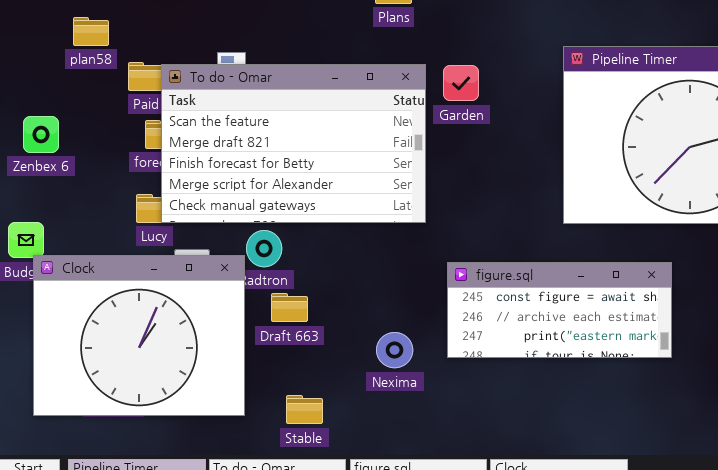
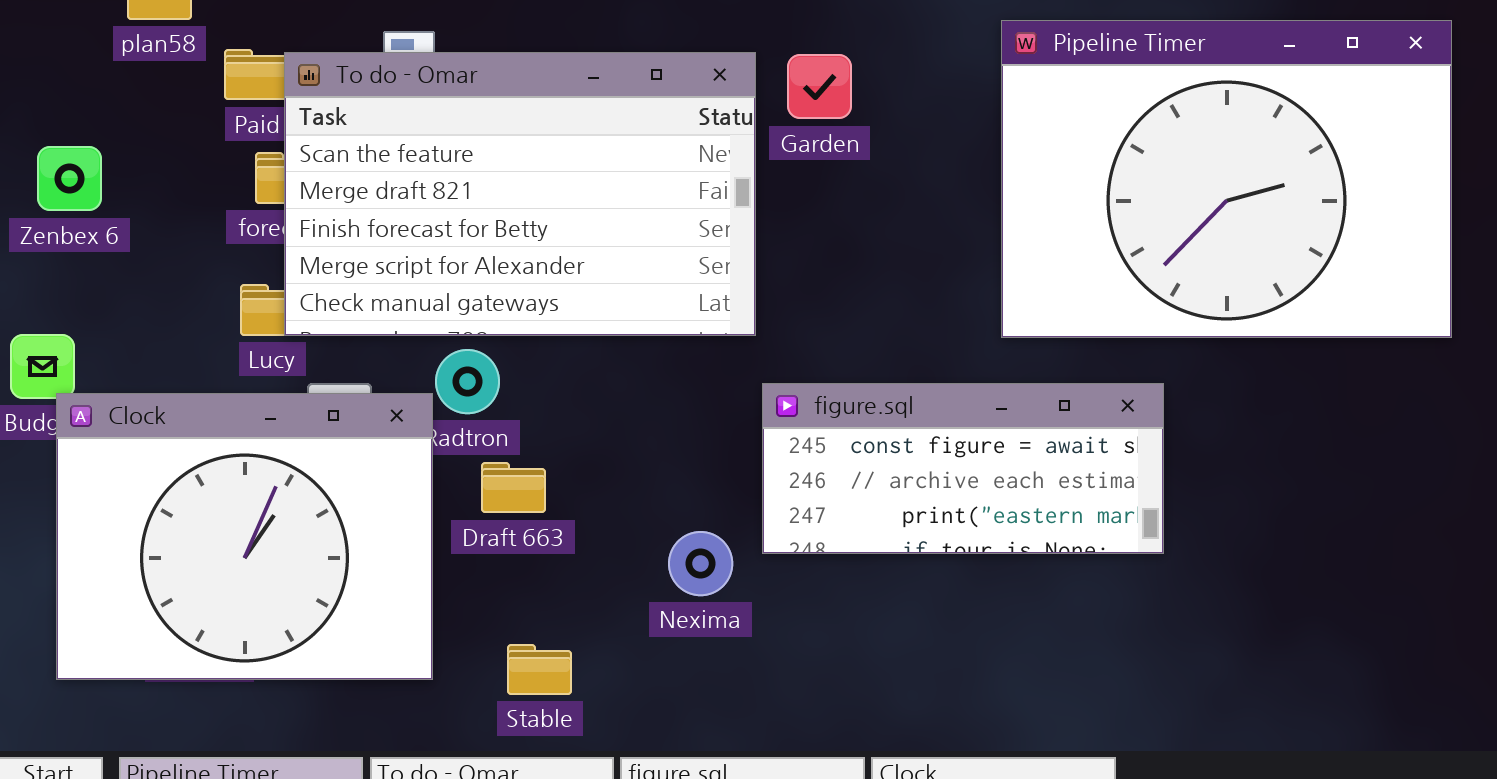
figure.sql: [447,262,672,358] -> [762,383,1164,554], moved

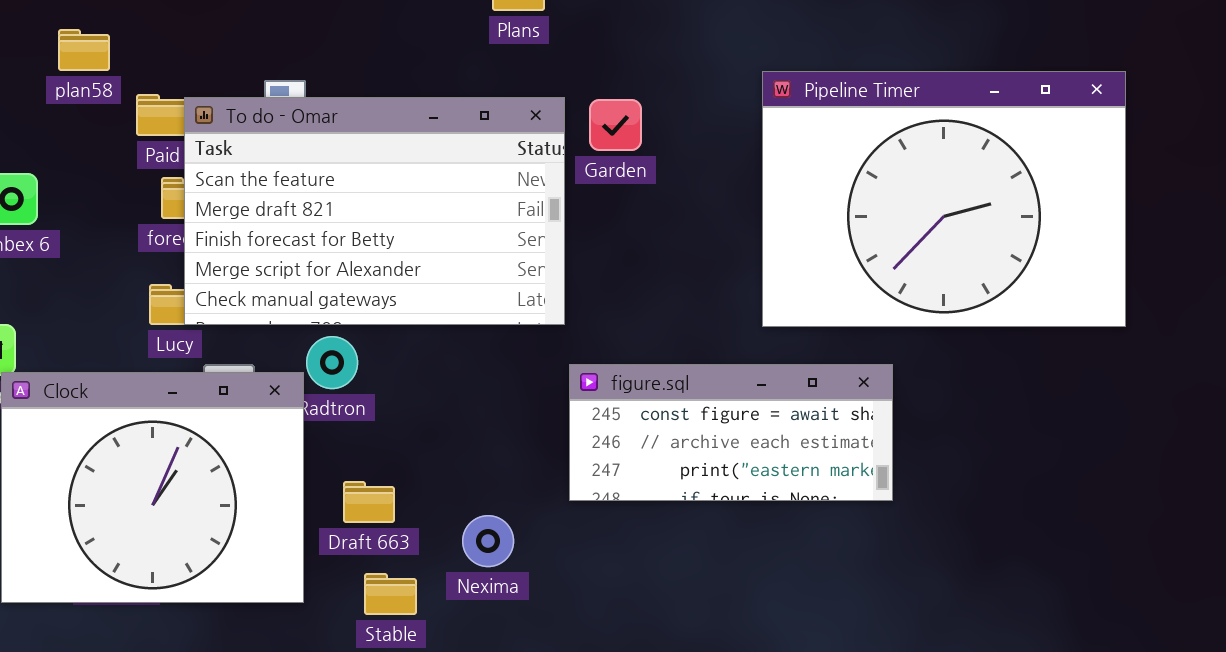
Draft 663: [481,462,546,513] -> [343,481,395,523], moved
Nexima: [668,531,733,596] -> [462,515,514,567], moved

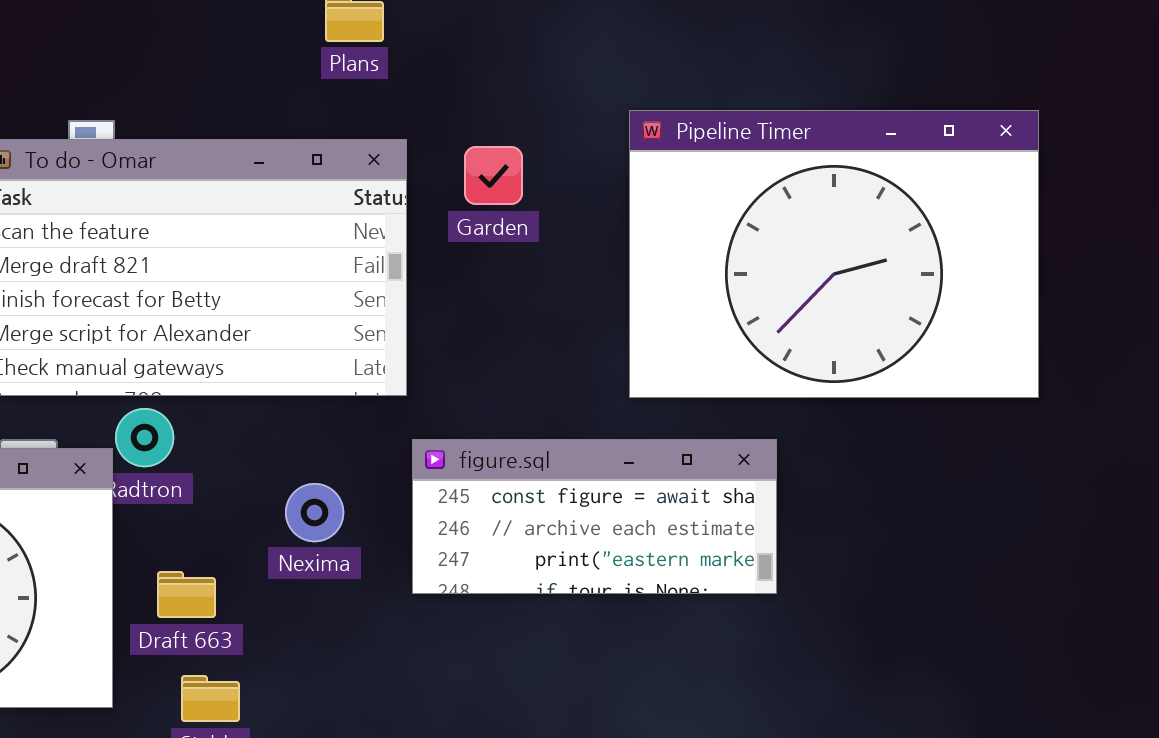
Garden: [589,99,642,151] -> [464,146,523,205], moved
Nexima: [462,515,514,567] -> [285,483,344,542], moved

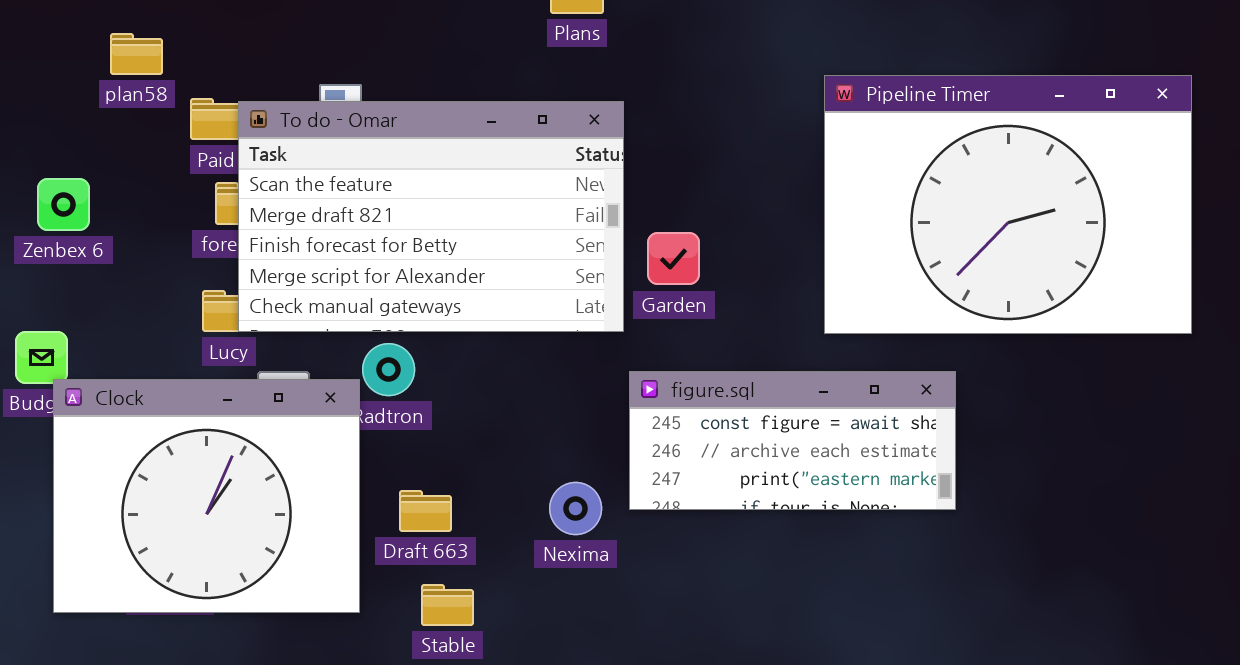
Garden: [464,146,523,205] -> [647,232,700,285], moved
Nexima: [285,483,344,542] -> [549,482,602,535], moved

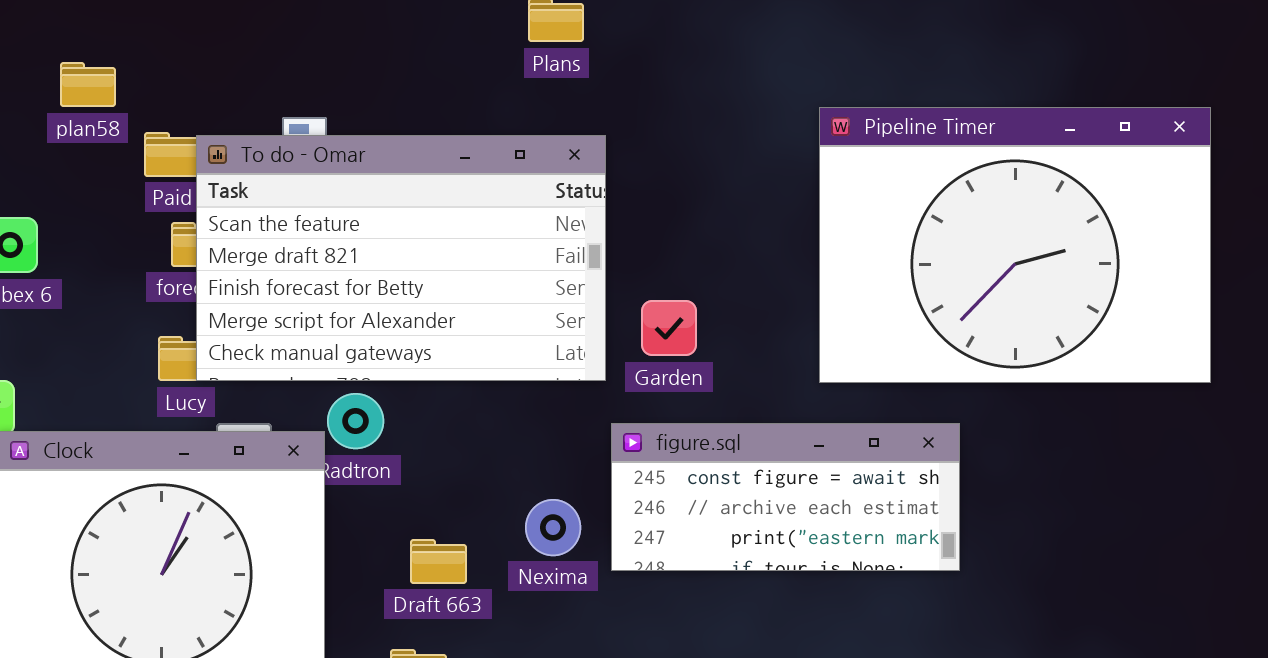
Garden: [647,232,700,285] -> [641,300,697,356], moved
Nexima: [549,482,602,535] -> [525,499,581,556], moved
Draft 663: [399,490,452,532] -> [410,539,467,584], moved

